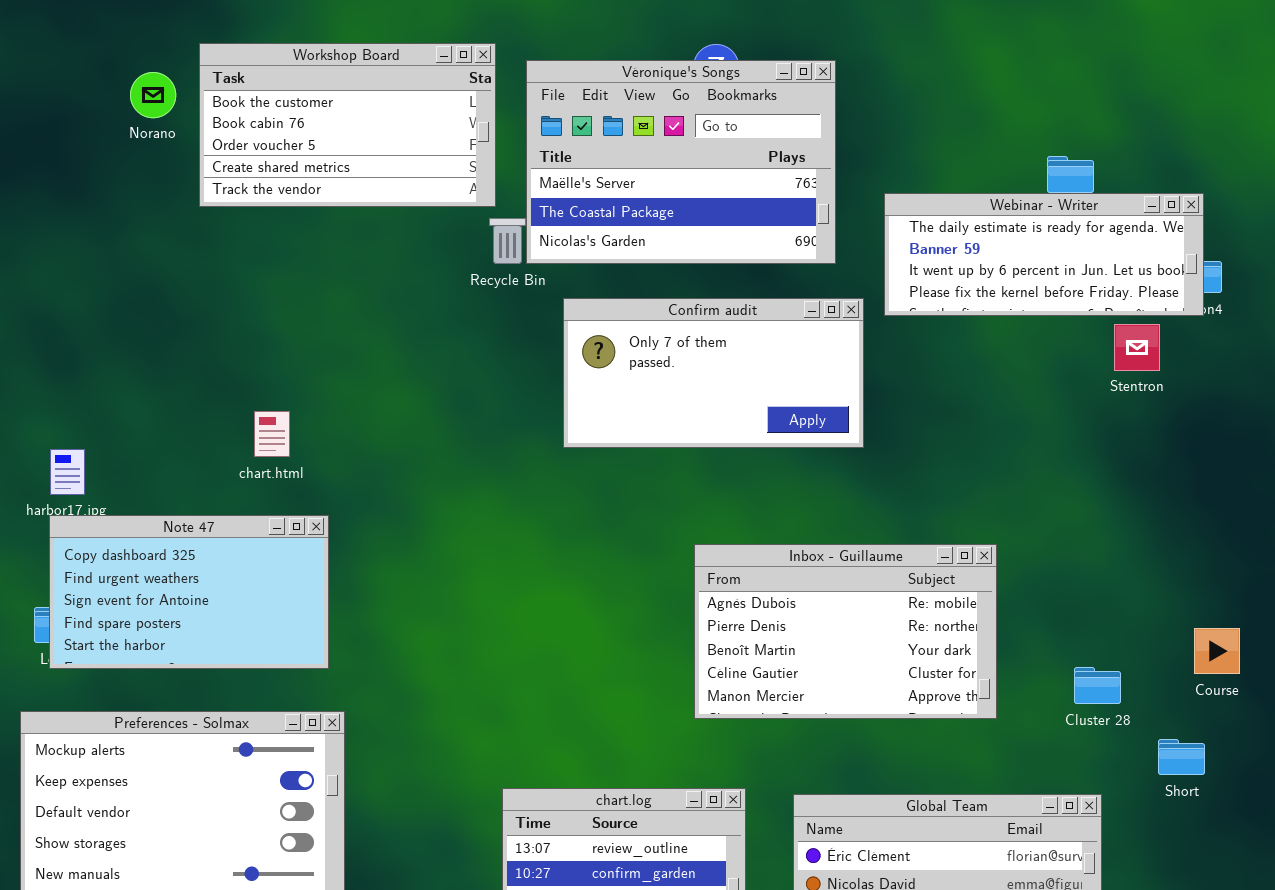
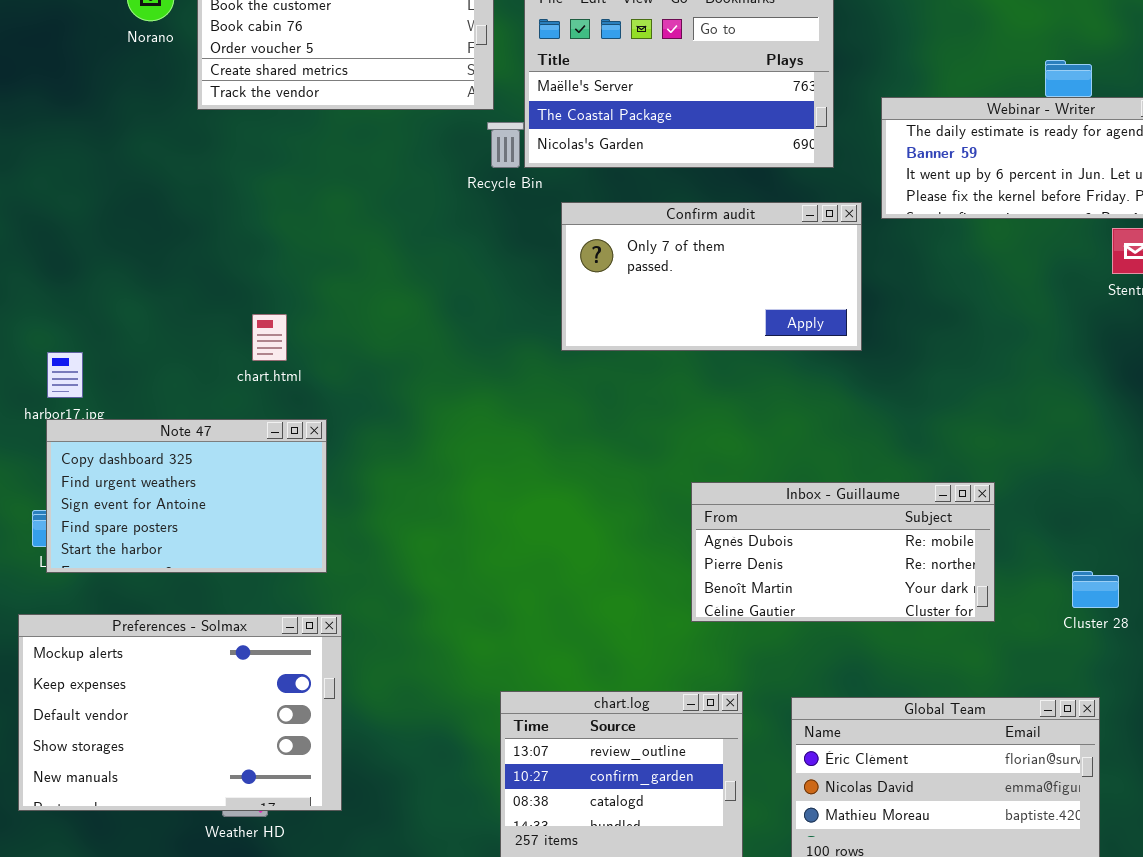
Inbox - Guillaume: [694,544,997,719] -> [691,482,995,622], resized

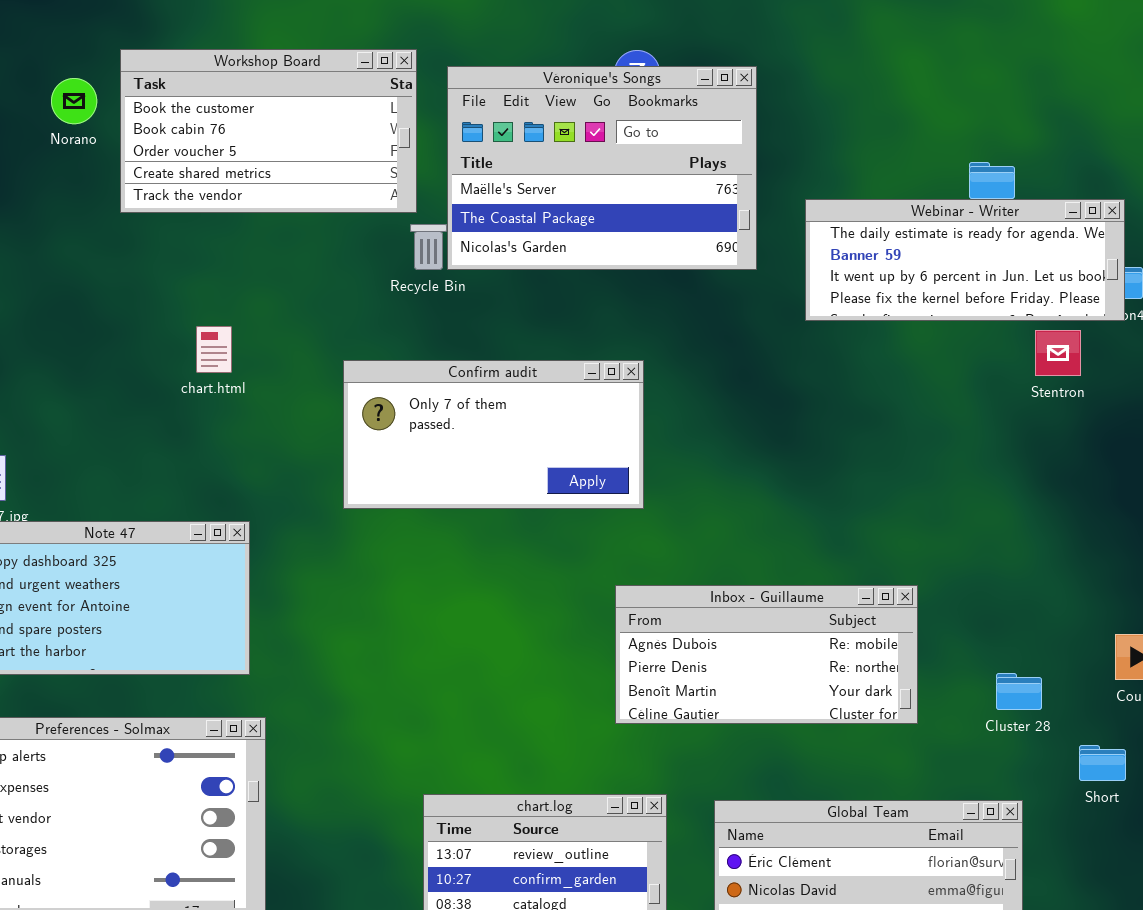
Confirm audit: [561,202,862,351] -> [343,360,644,509], moved
chart.html: [252,314,287,361] -> [196,326,232,373], moved

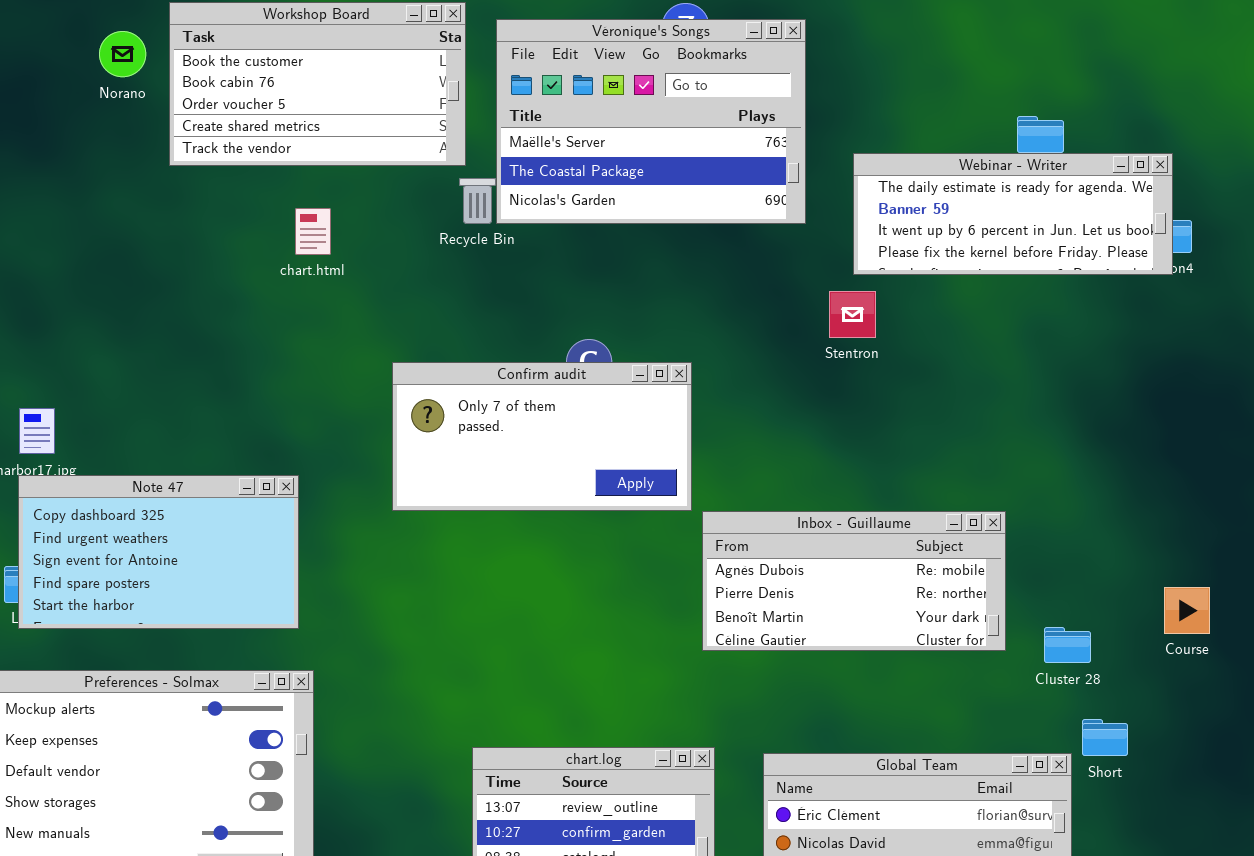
chart.html: [196,326,232,373] -> [295,208,331,255], moved
Stentron: [1035,330,1081,376] -> [829,291,876,338], moved
Confirm audit: [343,360,644,509] -> [392,362,692,511], moved
Inbox - Guillaume: [615,585,918,724] -> [702,511,1006,651], moved
Short: [1079,745,1126,781] -> [1082,719,1128,756], moved

